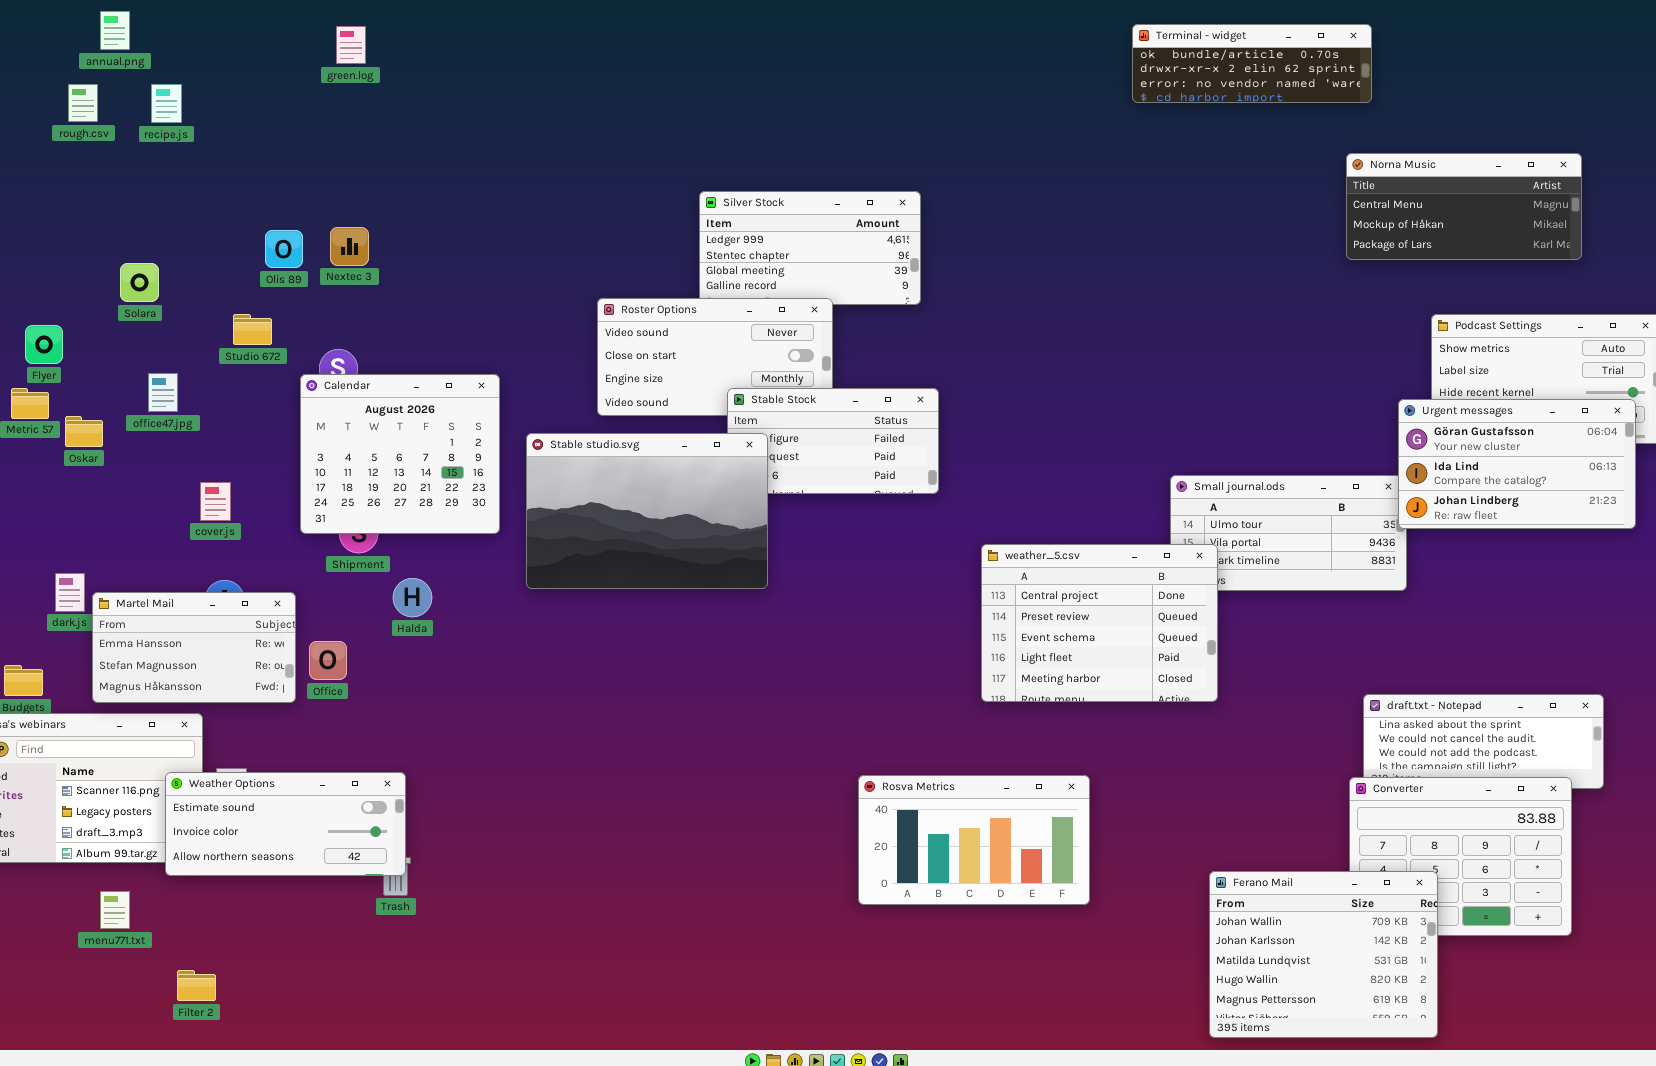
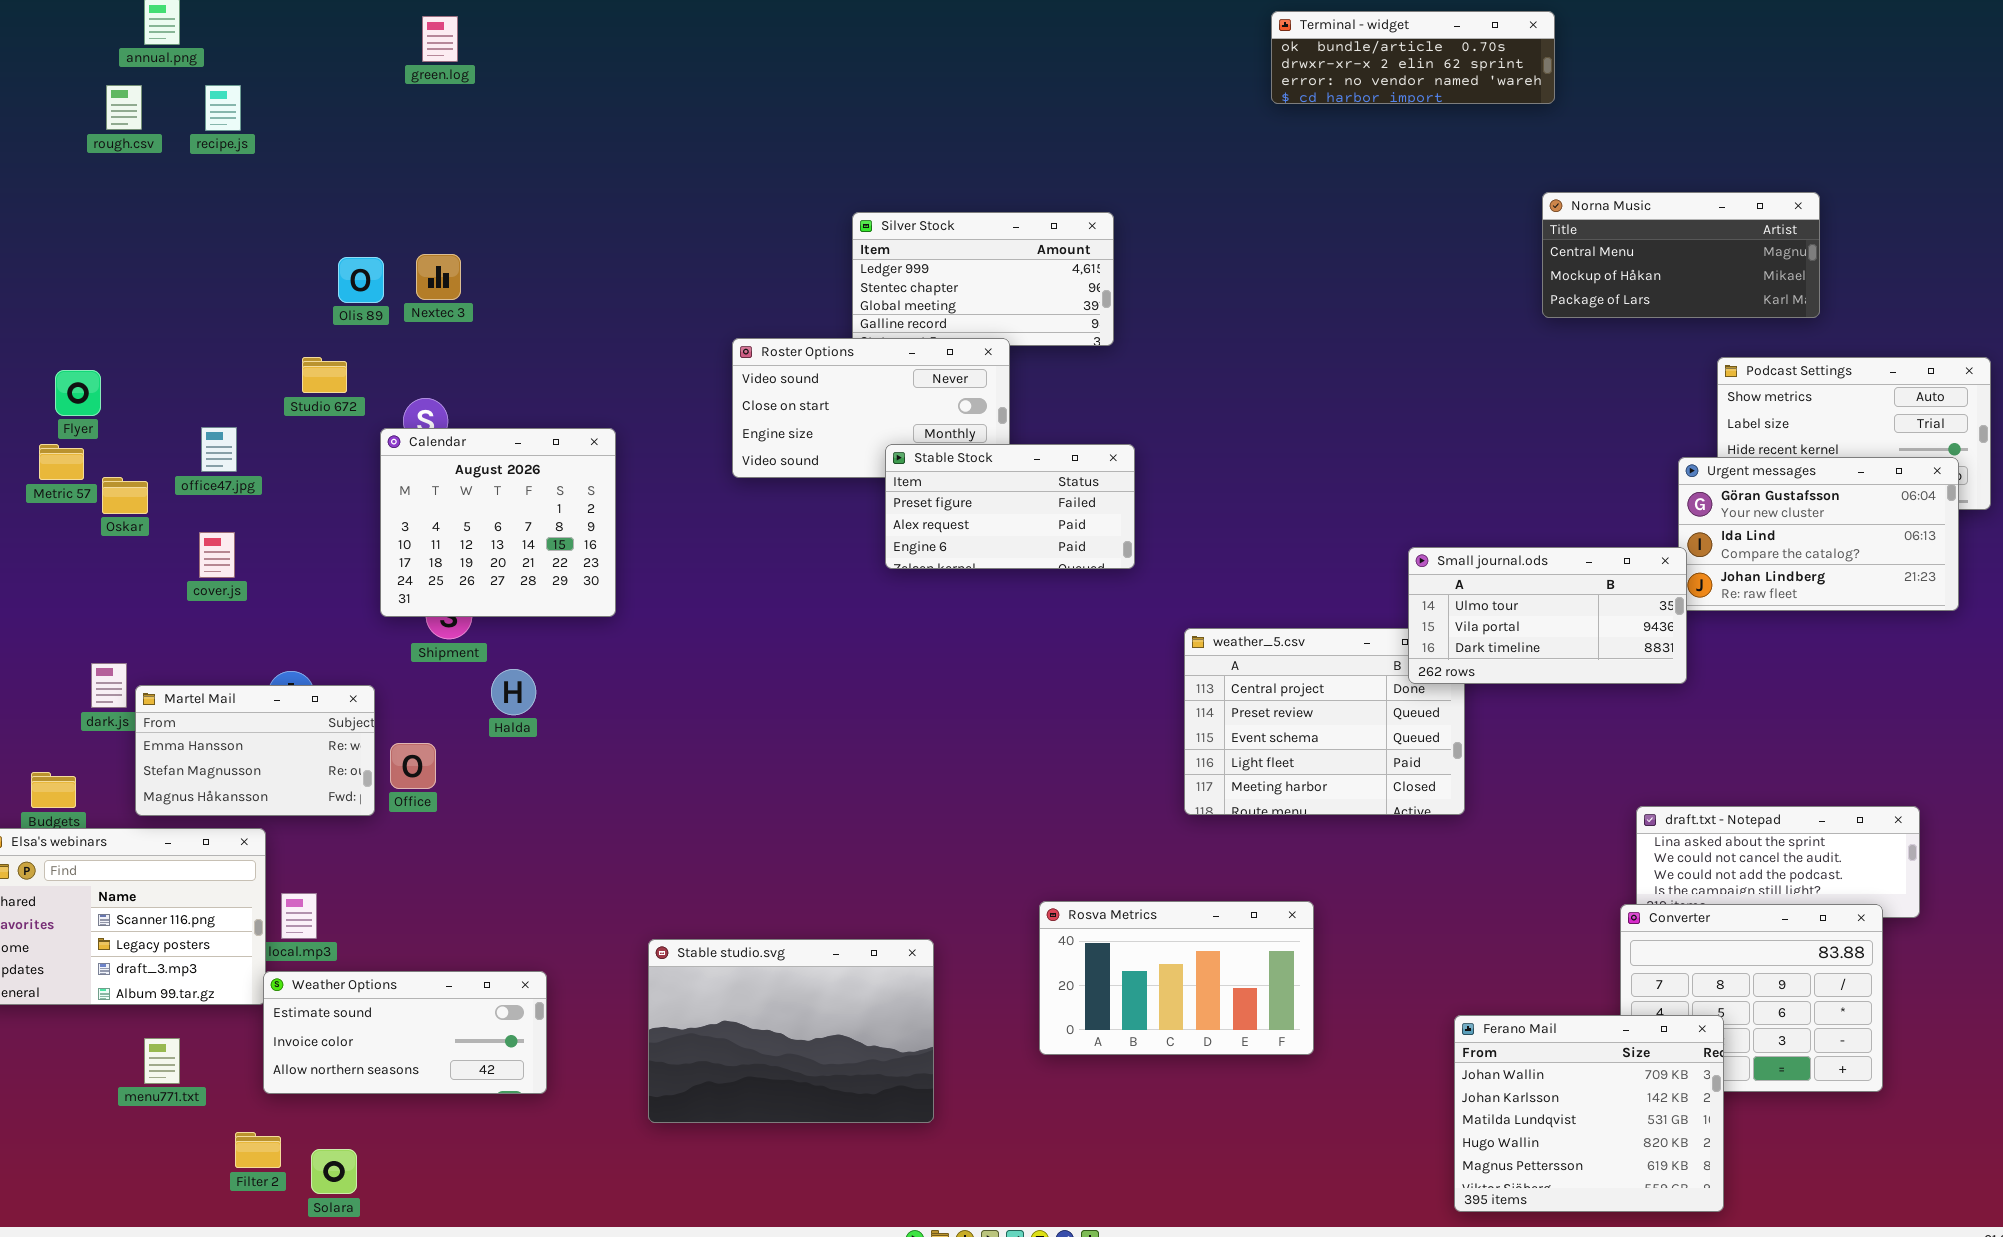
Terminal - widget: [1132,24,1372,103] -> [1271,11,1555,104], moved
Norna Music: [1346,153,1582,260] -> [1542,192,1820,318], moved
Solara: [120,263,159,302] -> [311,1149,357,1194], moved
Stable studio.svg: [526,433,768,589] -> [648,939,934,1123], moved
Small journal.ods: [1170,475,1407,591] -> [1408,547,1687,684], raised
cover.js: [200,482,231,521] -> [199,532,235,578], moved
Weather Options: [165,772,406,876] -> [263,971,547,1094], moved

